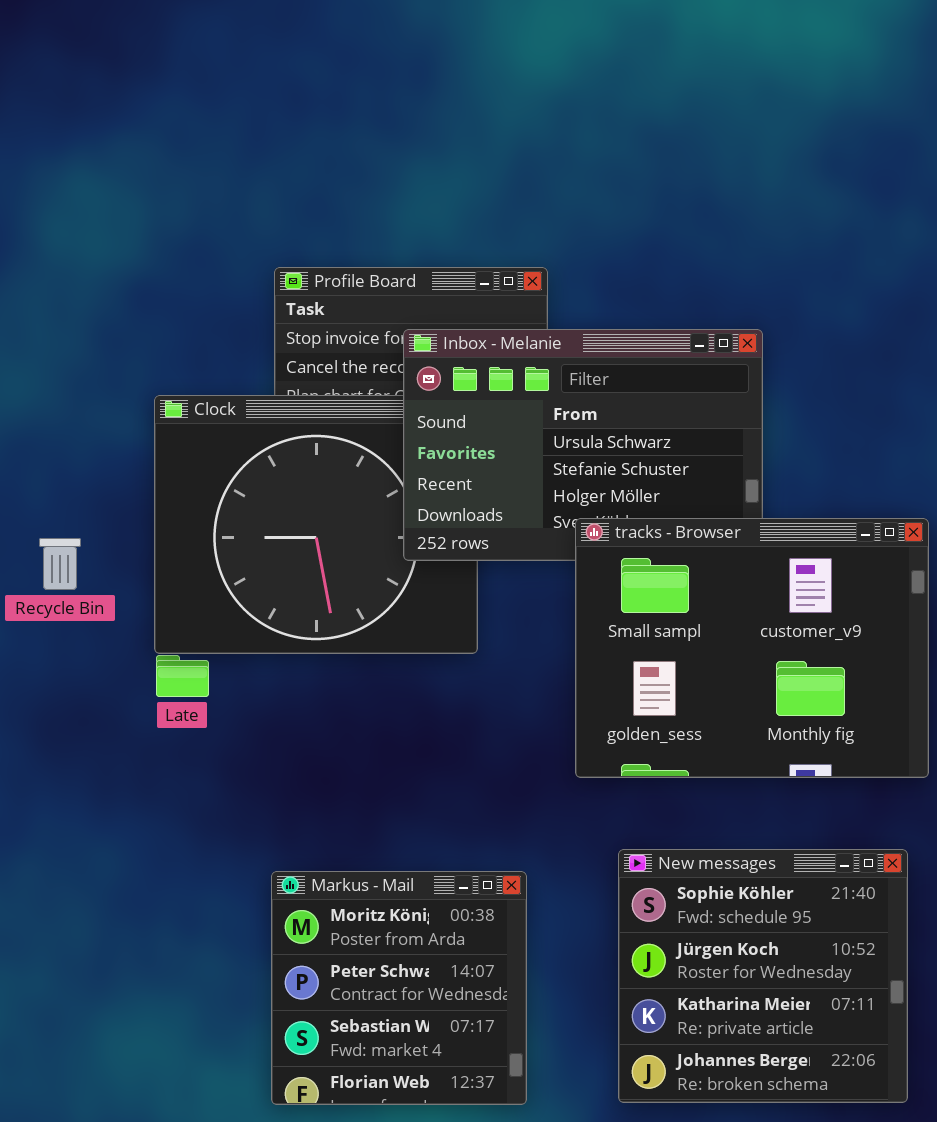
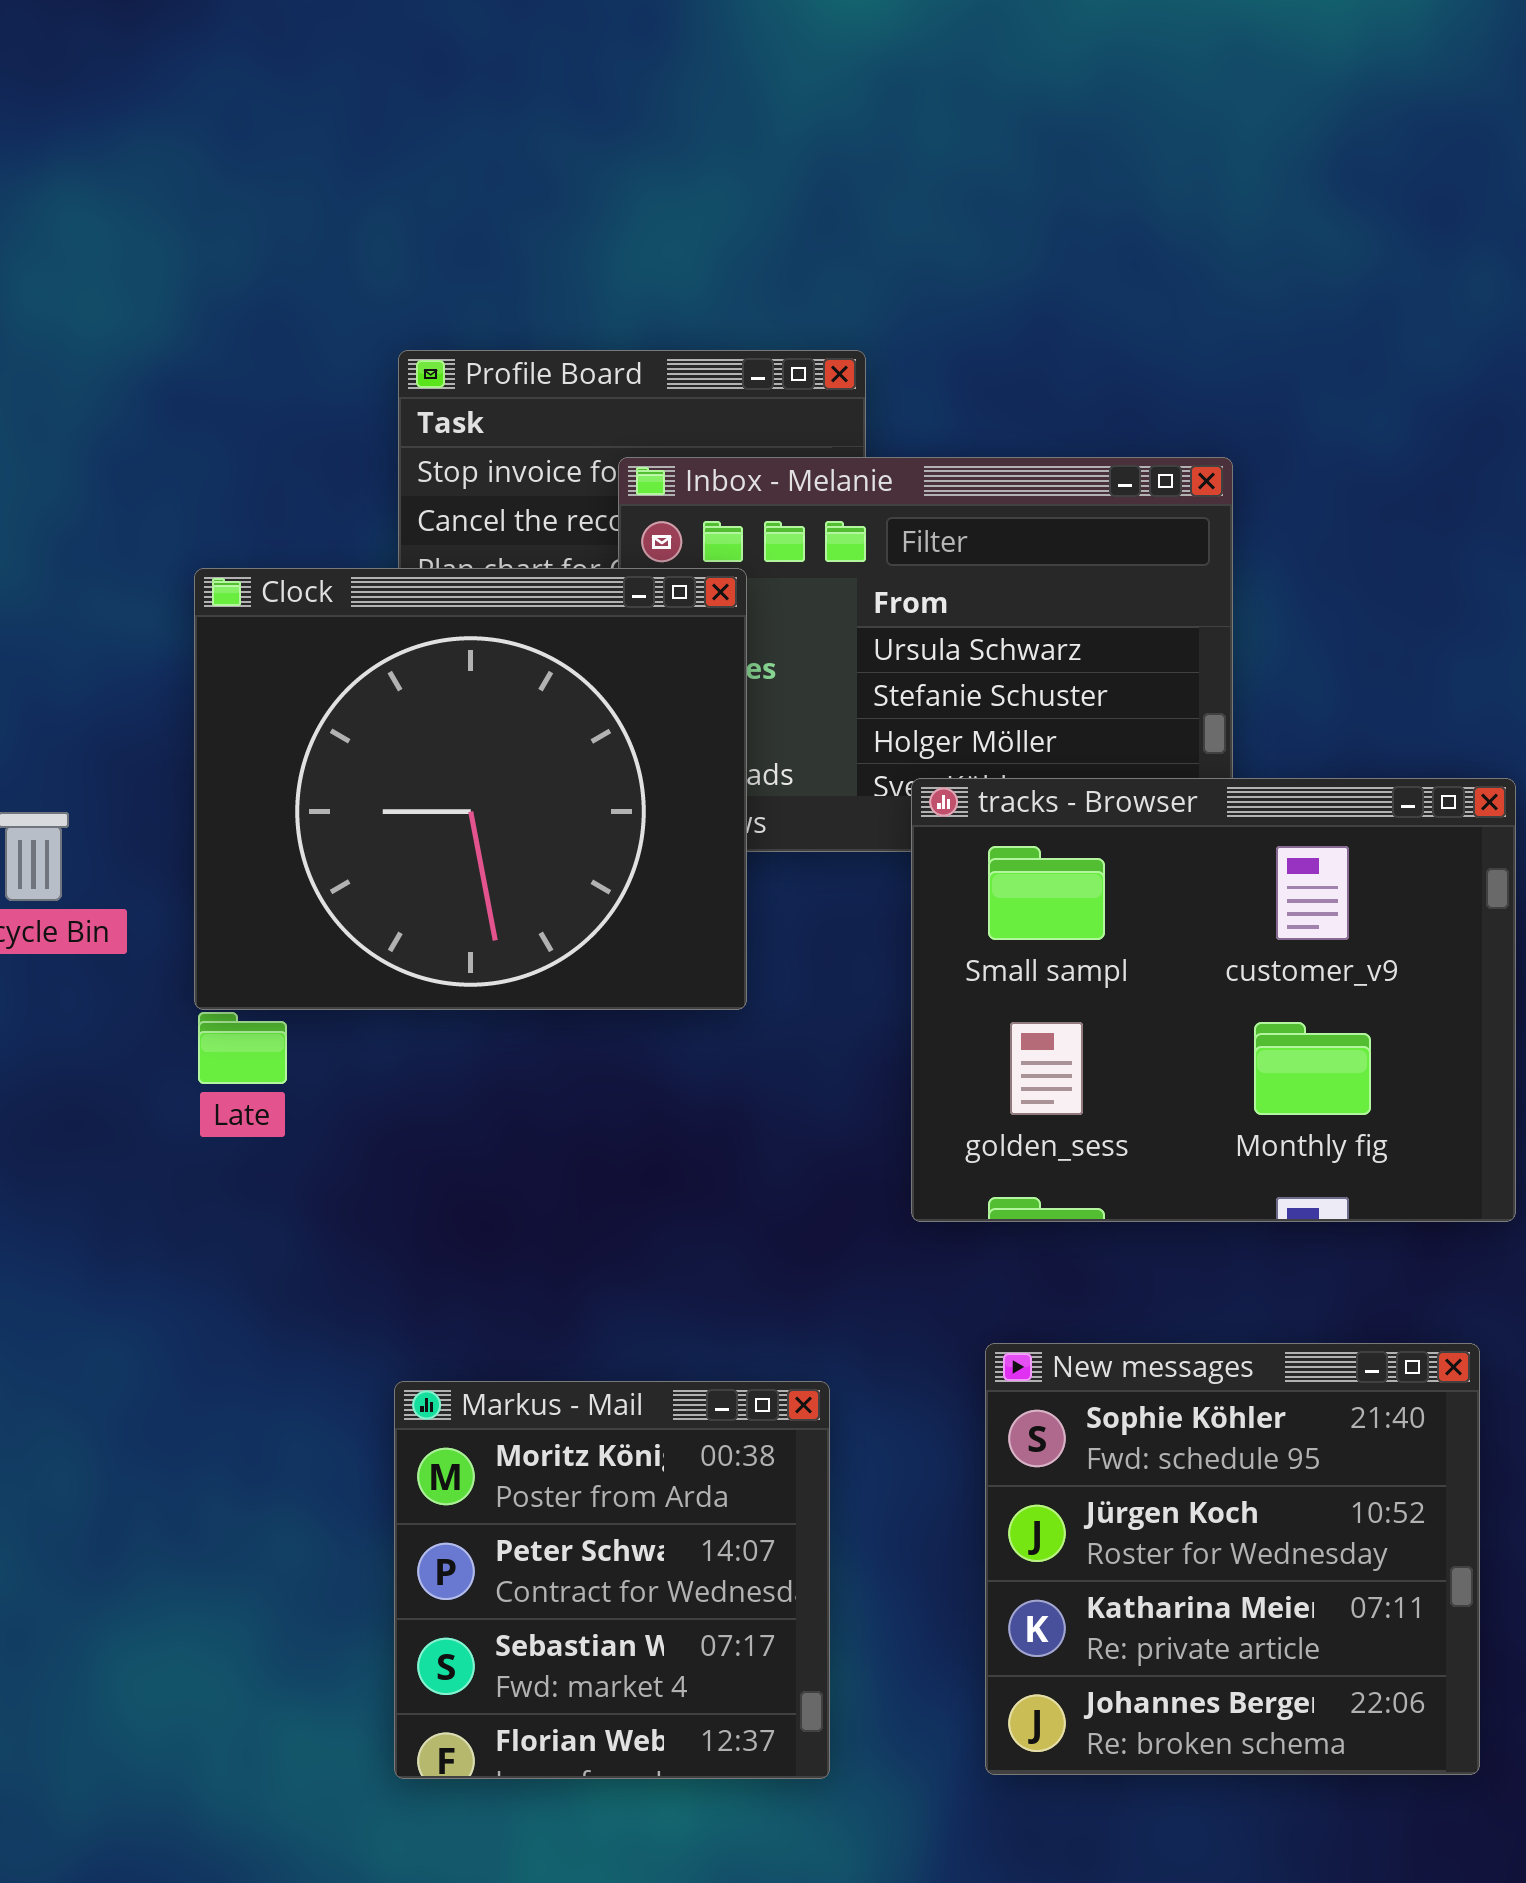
Clock: [154,395,478,654] -> [194,568,747,1010], raised

